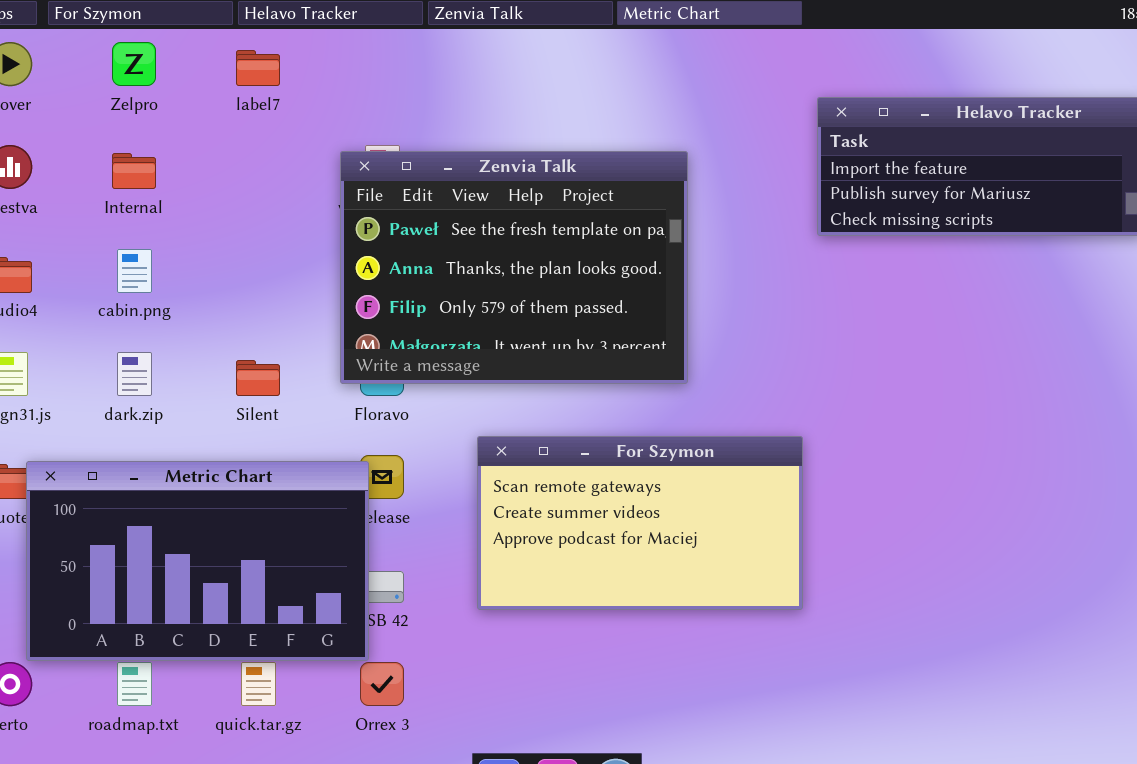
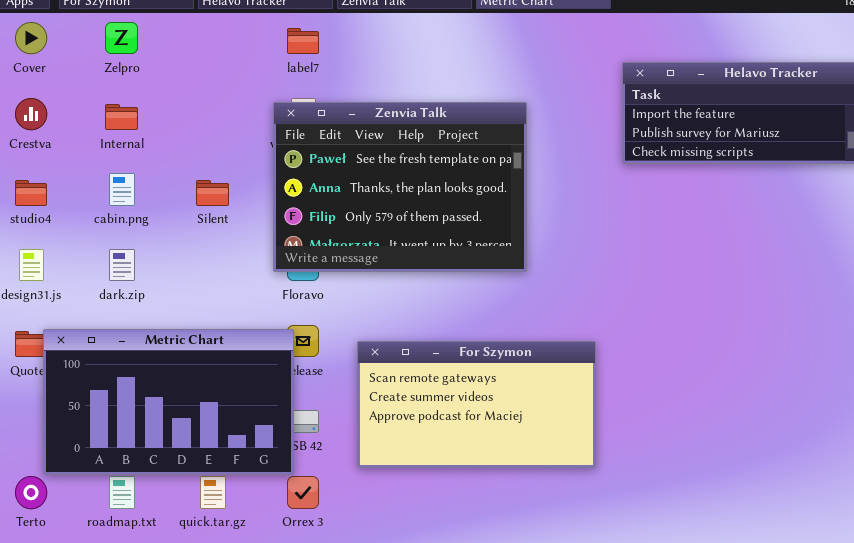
label7: [236,50,280,86] -> [287,28,319,54], moved
Silent: [236,360,280,396] -> [196,180,229,206], moved
For Szymon: [477,436,803,610] -> [357,341,596,468], moved

